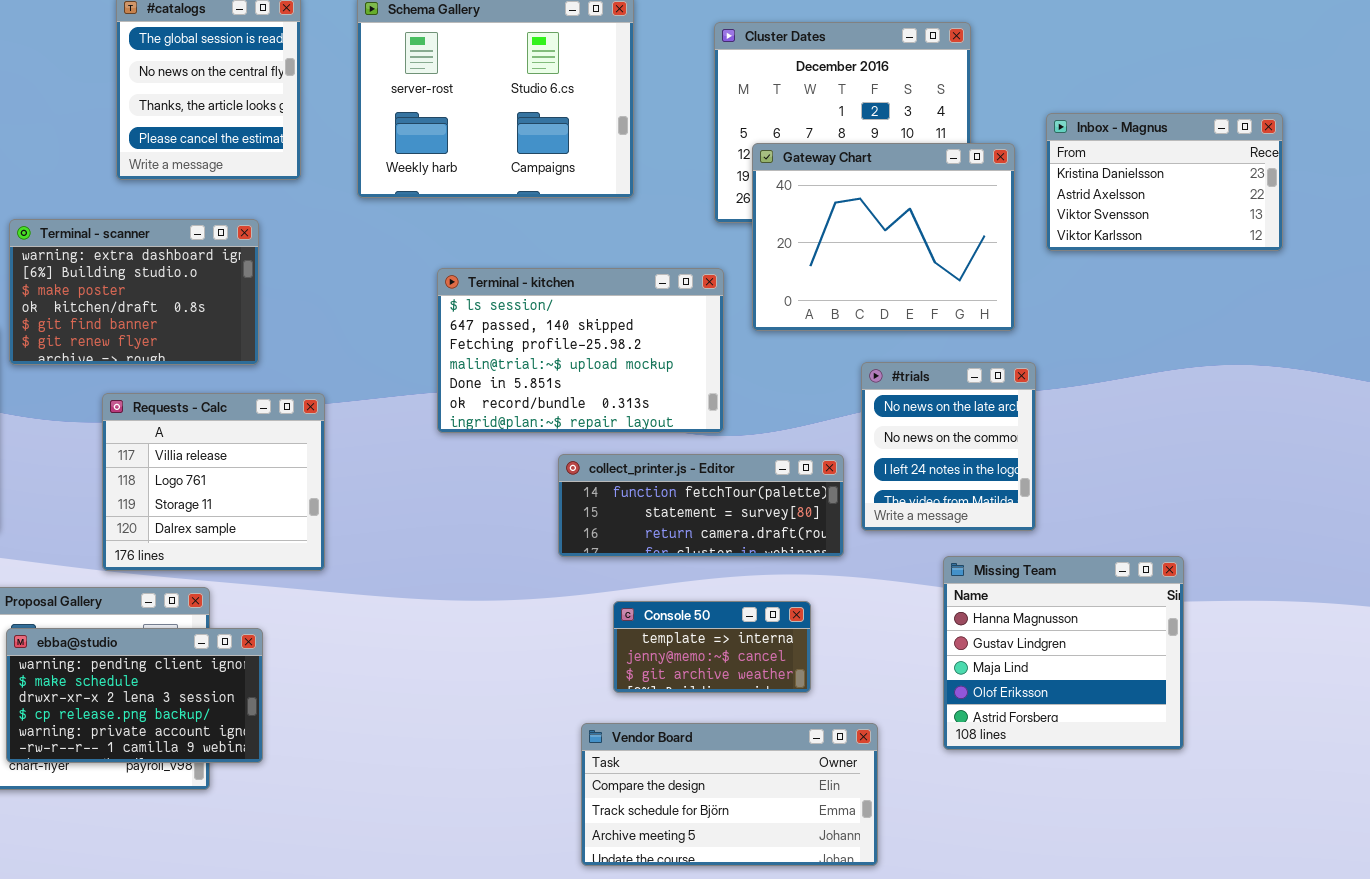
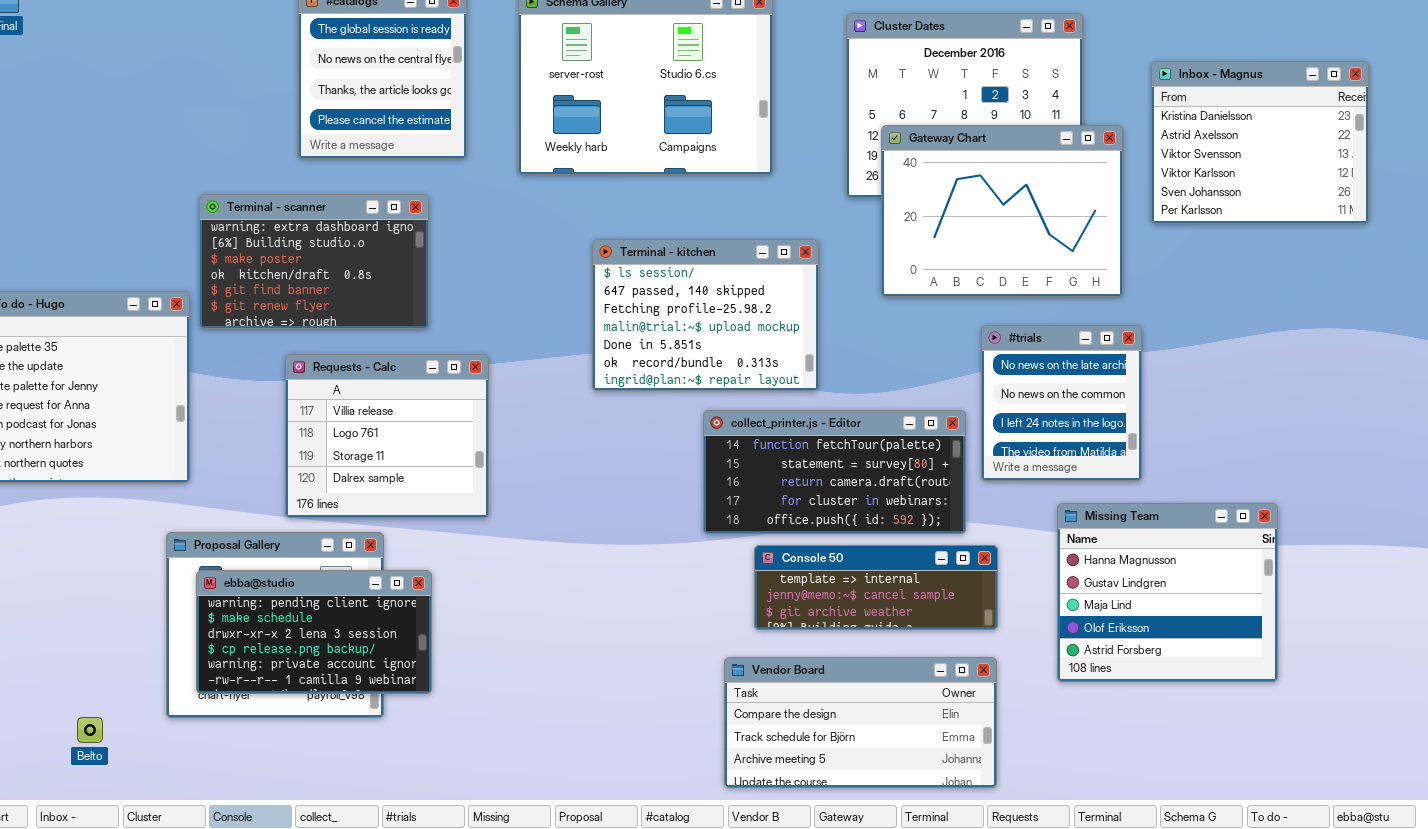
Inbox - Magnus: [1046,113,1283,251] -> [1151,61,1369,224], resized
Terminal - kitchen: [437,268,724,433] -> [592,239,819,391], resized
collect_printer.js - Editor: [558,454,844,557] -> [703,410,966,534], resized
Console 50: [613,601,811,693] -> [754,545,998,630], resized

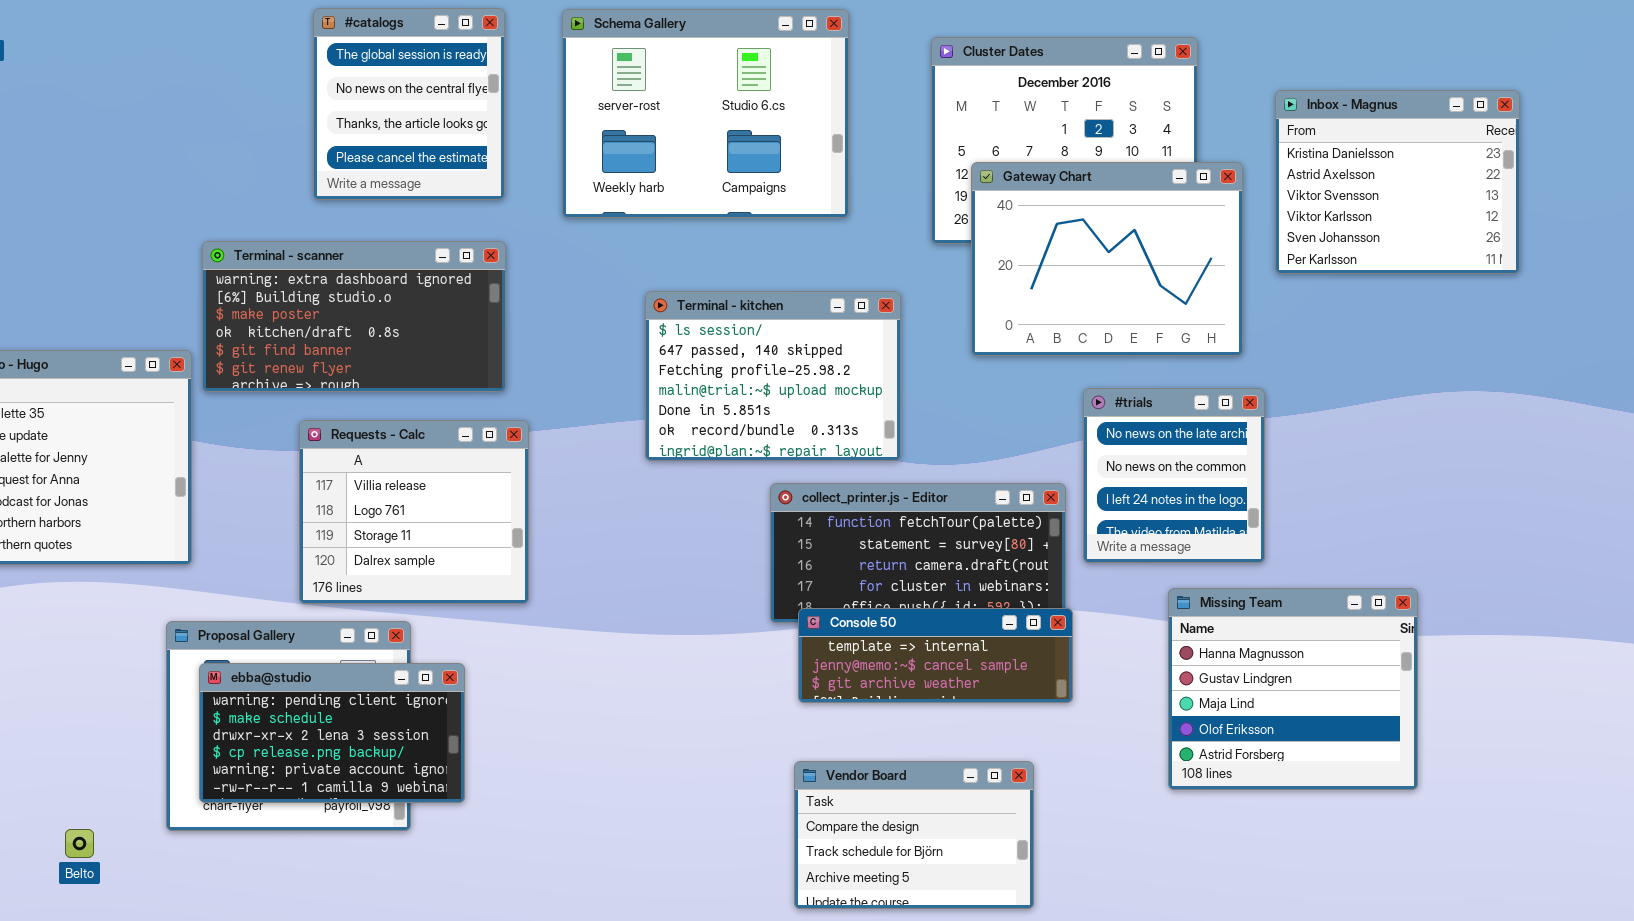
Terminal - scanner: [199,194,429,329] -> [202,241,506,392], resized
Console 50: [754,545,998,630] -> [798,608,1073,703], moved
Vendor Board: [724,657,997,788] -> [794,761,1034,909], resized

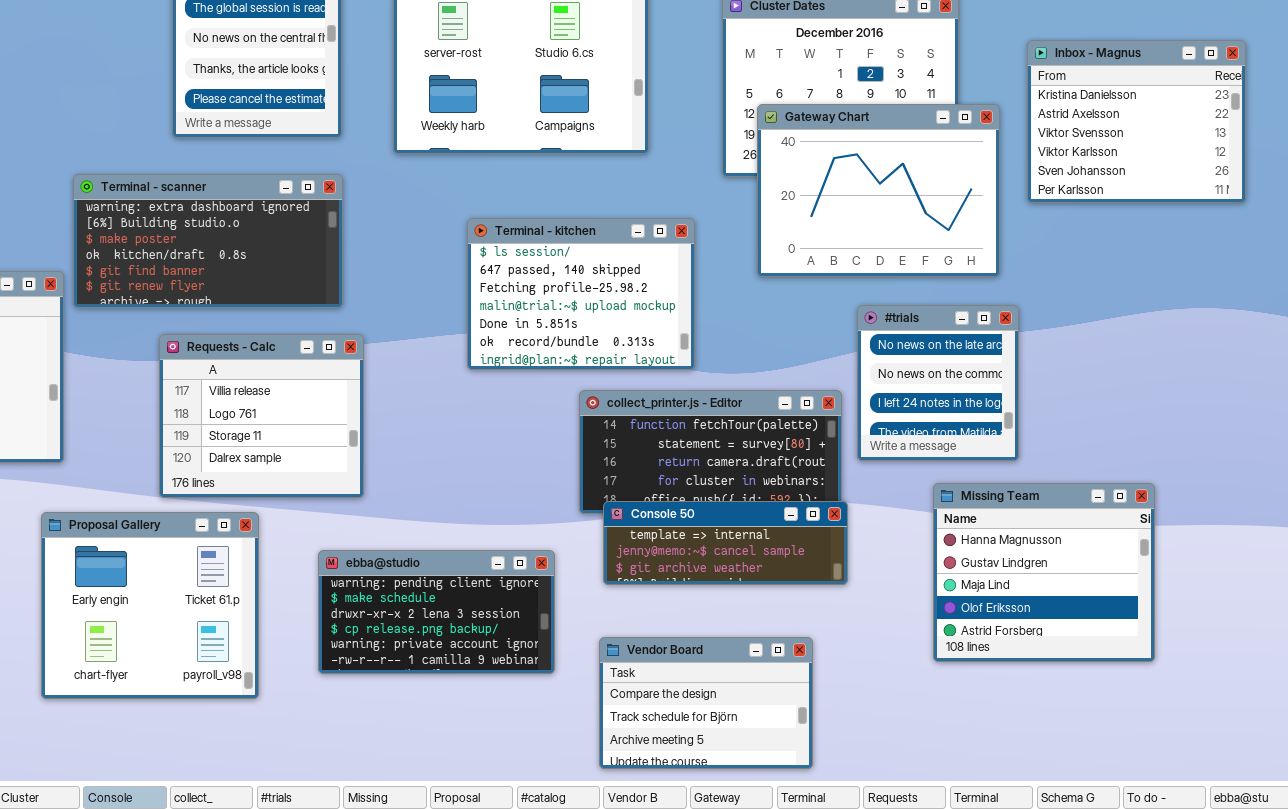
ebba@studio: [199,663,465,803] -> [318,550,555,674], moved

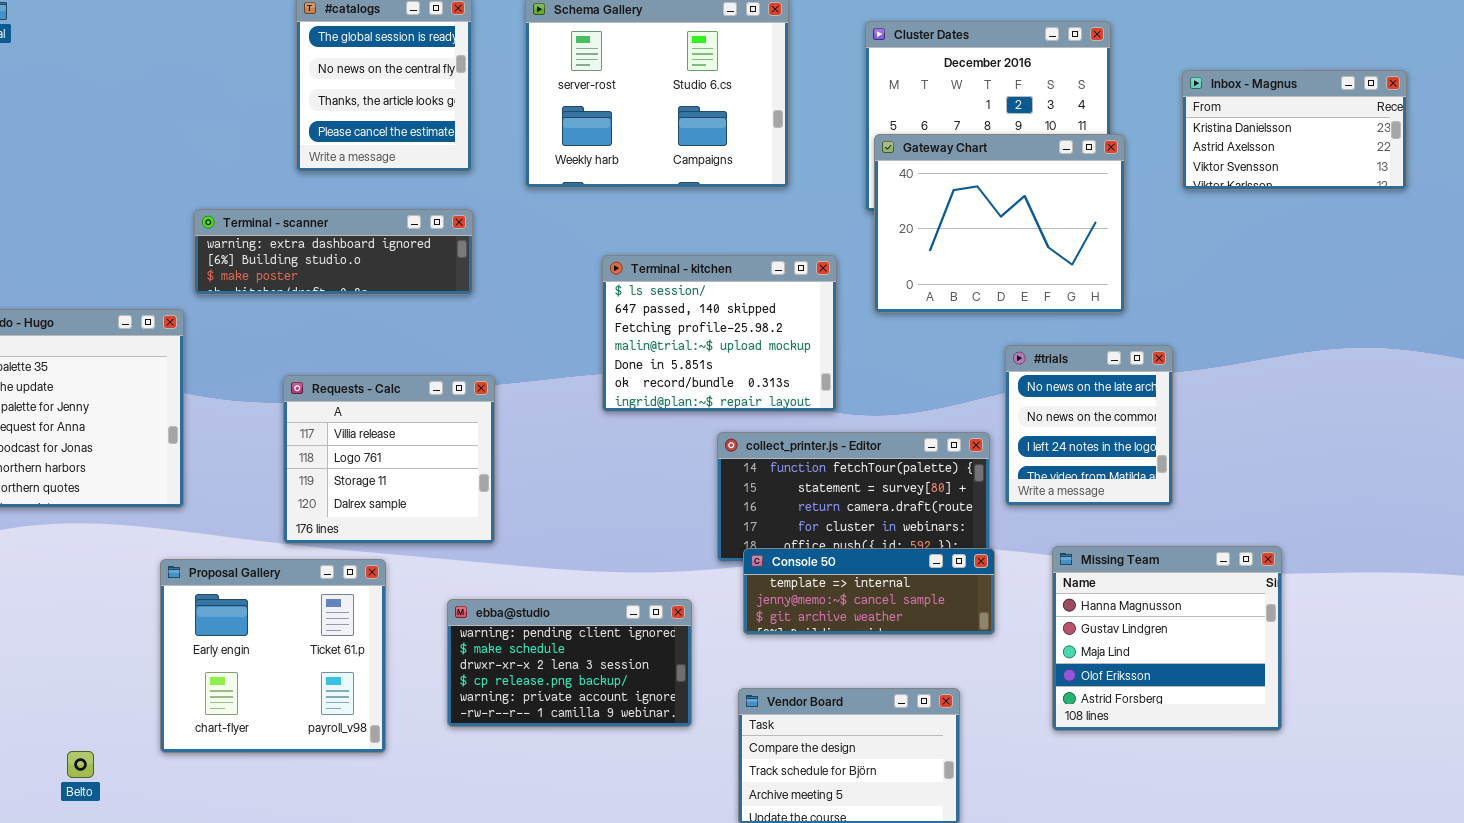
Inbox - Magnus: [1027,40,1246,203] -> [1182,70,1407,190], resized
Gateway Chart: [757,104,1000,277] -> [874,134,1125,313], moved
Terminal - scanner: [73,174,343,308] -> [194,209,473,295], resized
Missing Team: [933,483,1155,662] -> [1052,546,1282,731], moved

